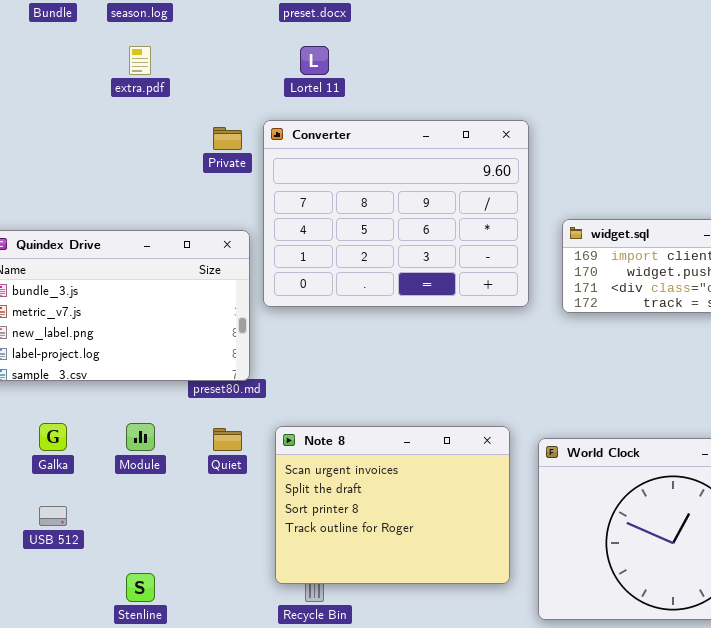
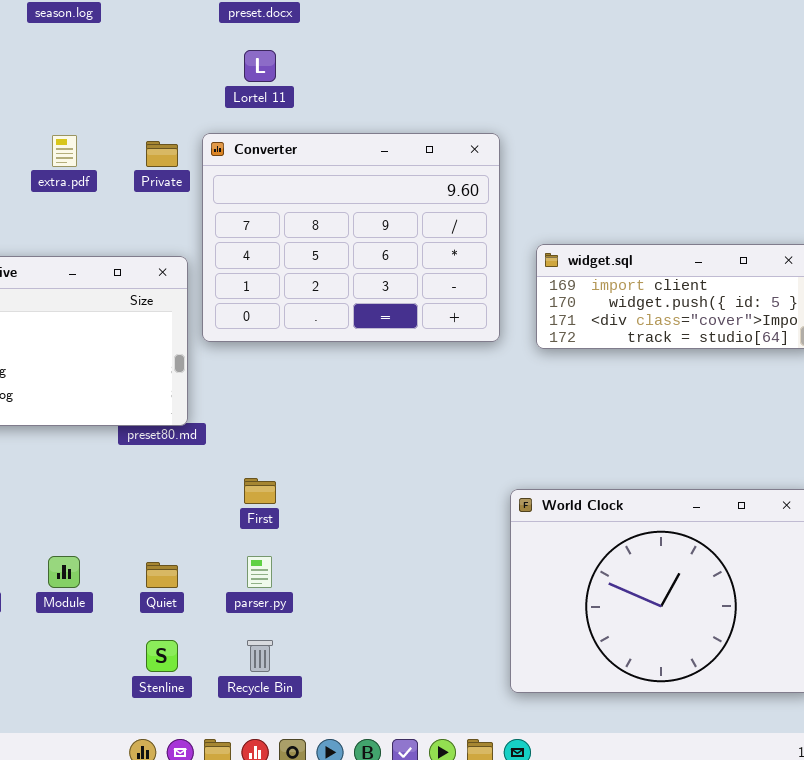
extra.pdf: [129,46,151,75] -> [52,135,77,167], moved
Module: [126,423,155,451] -> [48,556,80,588], moved
Note 8: [275,426,510,584] -> none, closed
Quiet: [213,428,242,451] -> [146,562,178,588], moved
Stenline: [126,573,155,602] -> [146,640,178,672], moved

